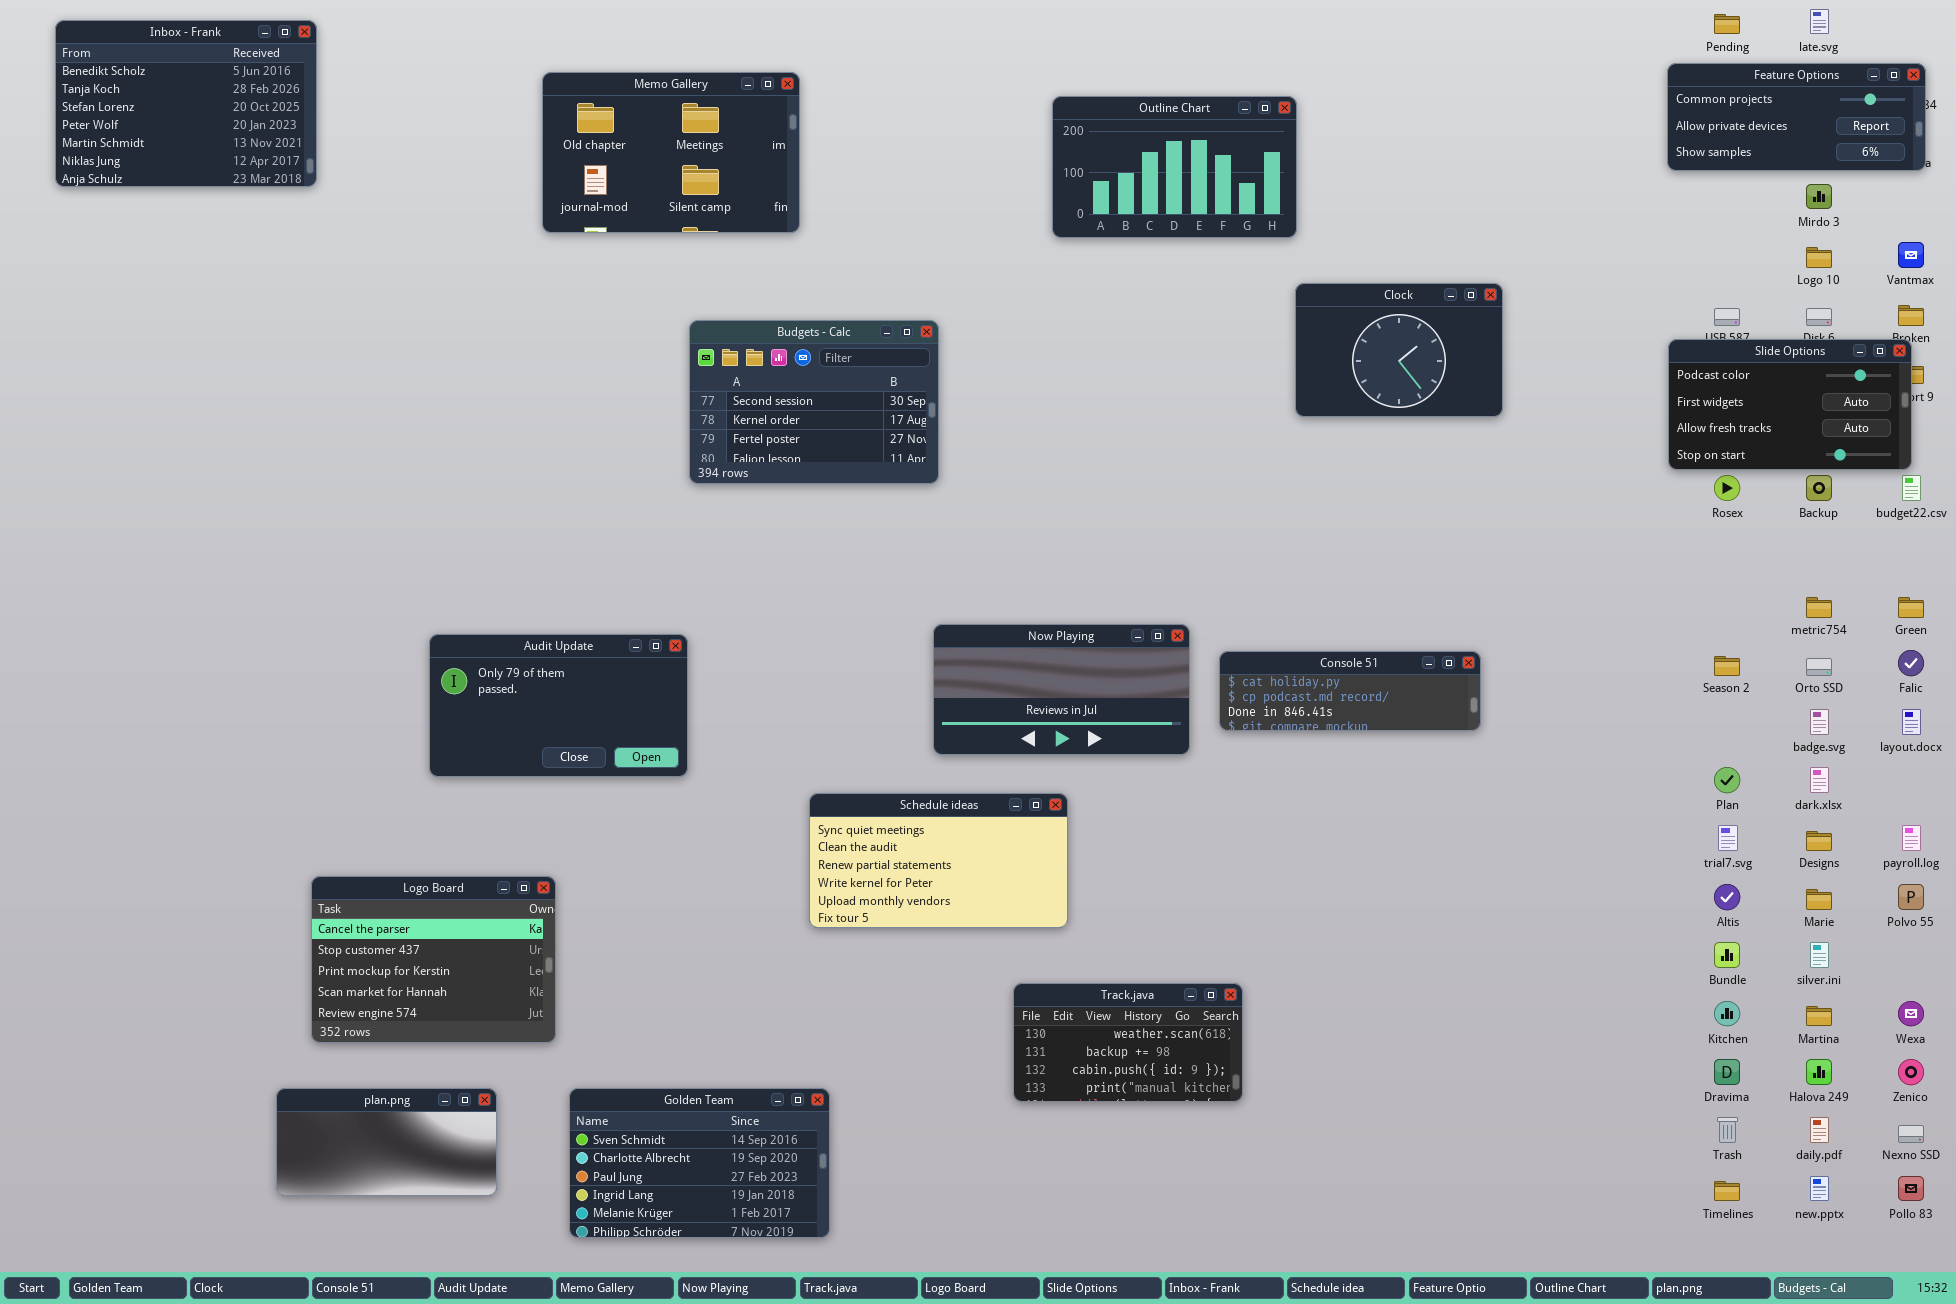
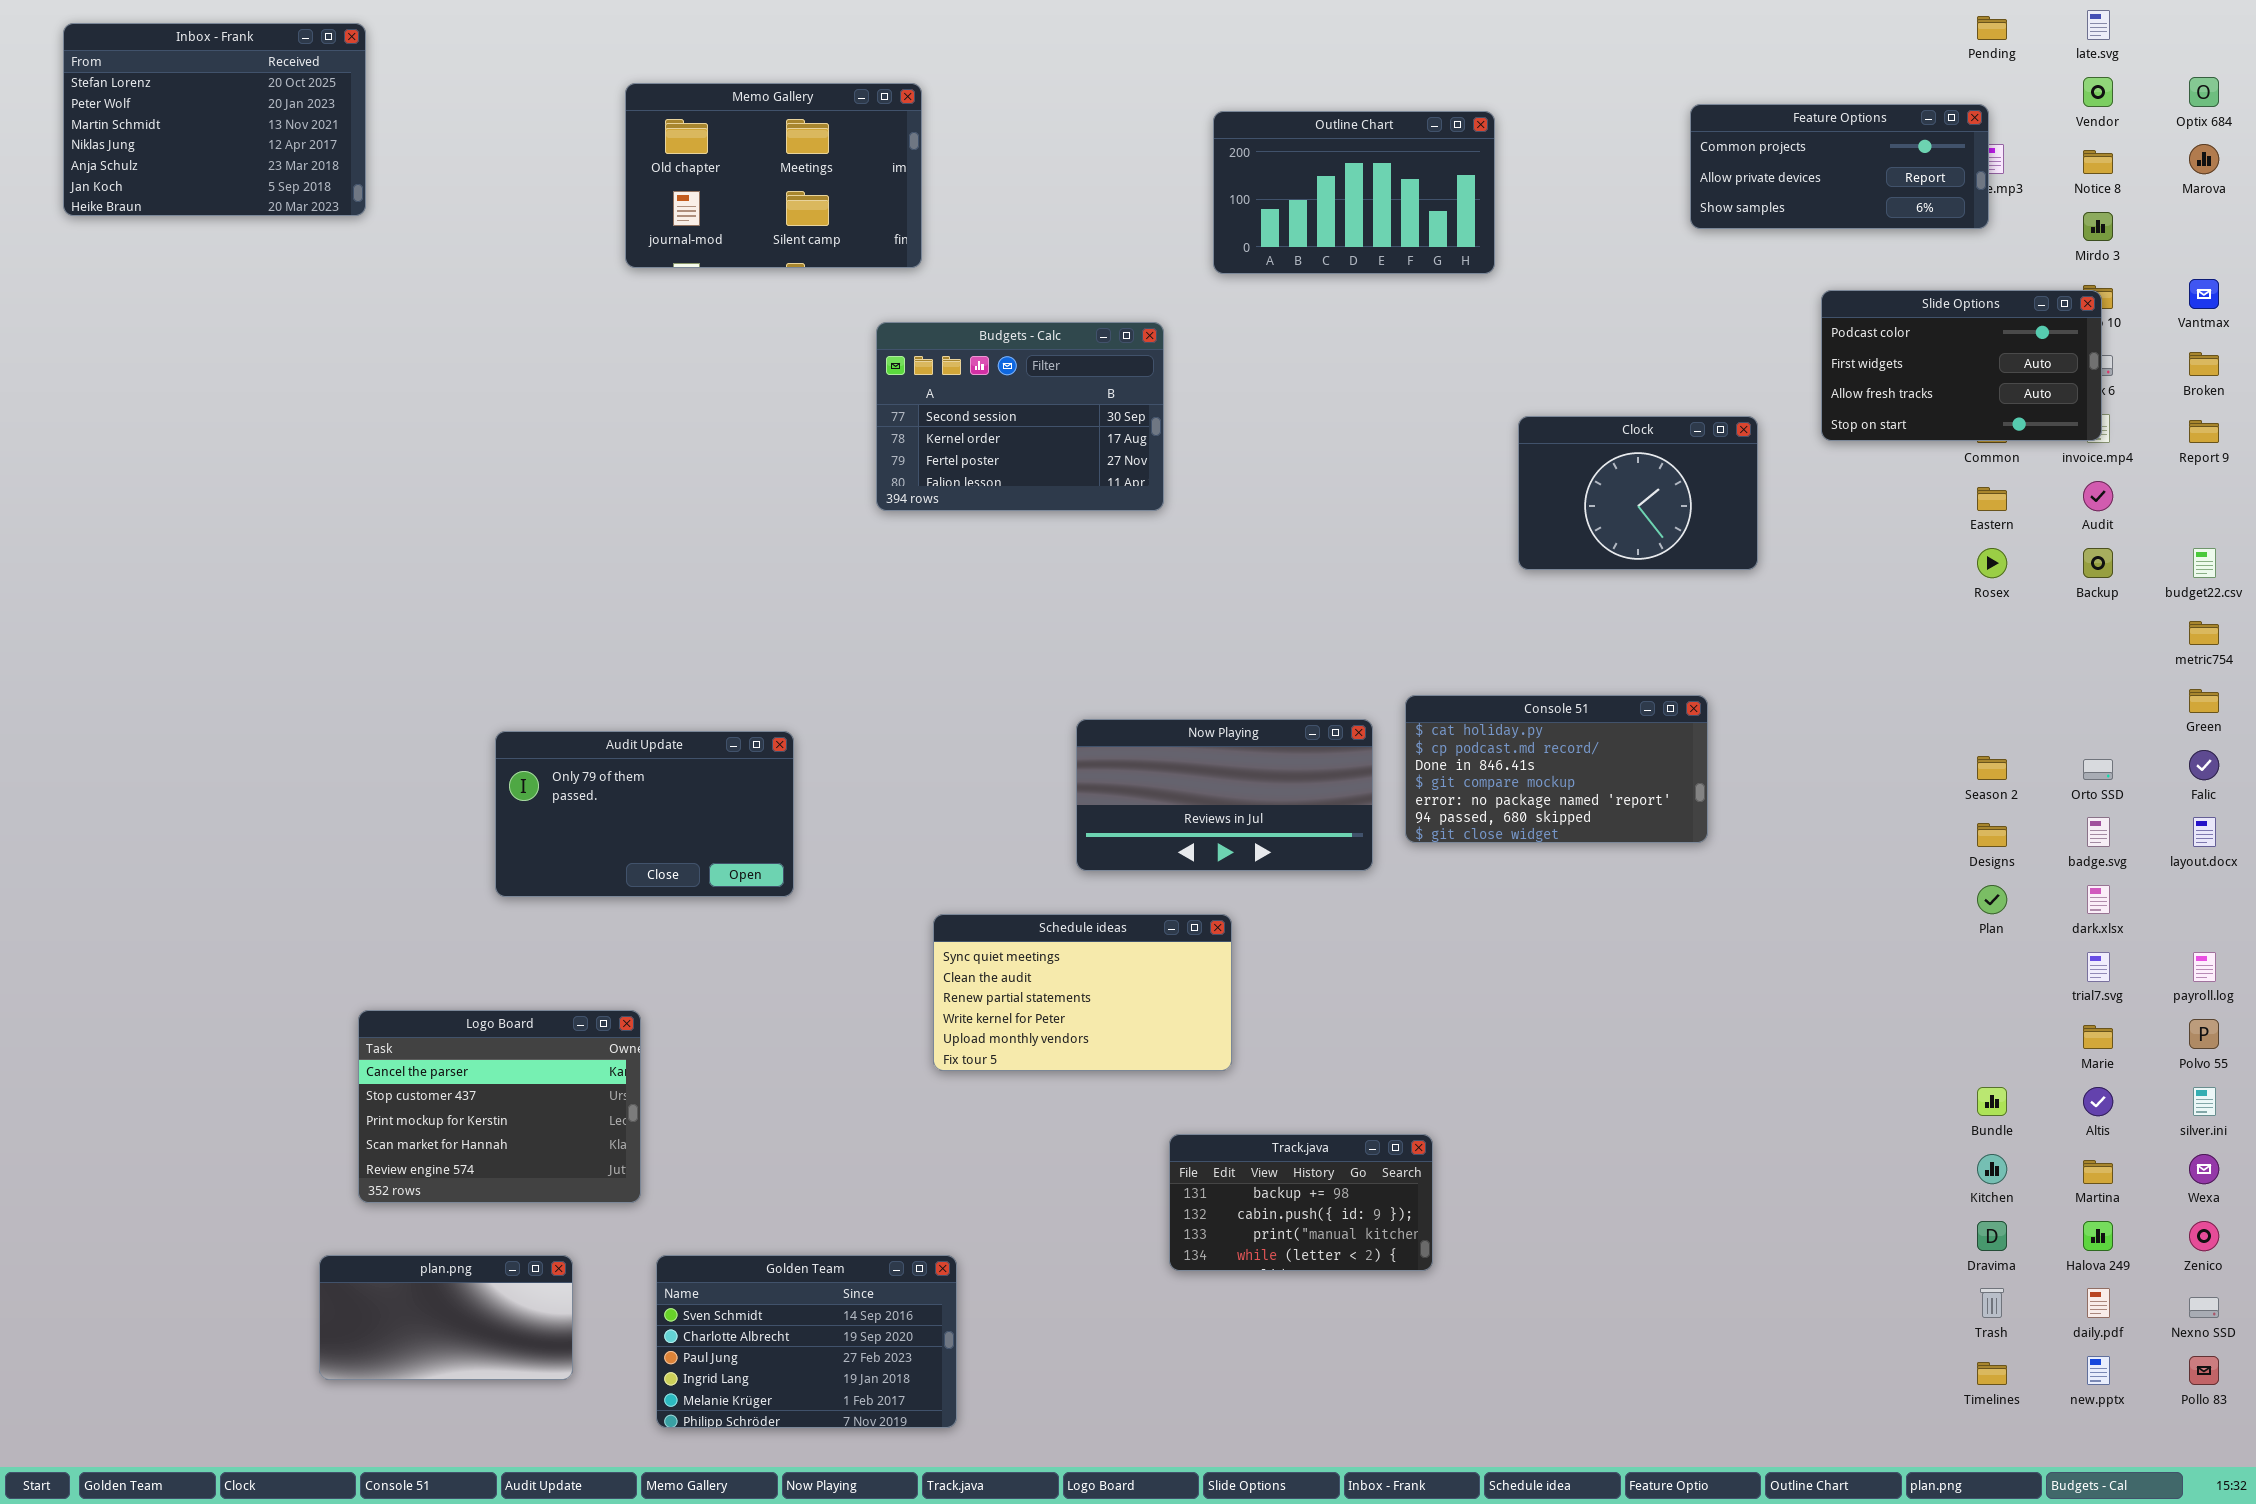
Inbox - Frank: [55,20,317,187] -> [63,23,366,216], scrolled down 2 rows
Feature Options: [1667,63,1926,171] -> [1690,104,1989,229], moved
Clock: [1295,283,1503,417] -> [1518,416,1758,570], moved
Budgets - Calc: [689,320,939,484] -> [876,322,1164,511], moved
Slide Options: [1668,339,1912,470] -> [1821,290,2102,441], moved
metric754: [1806,597,1832,618] -> [2189,621,2219,645], moved
Console 51: [1219,651,1481,731] -> [1405,695,1708,843], resized
trial7.svg: [1718,825,1738,851] -> [2087,952,2110,982], moved
Designs: [1806,831,1832,851] -> [1977,823,2007,847], moved
Altis: [1714,884,1740,910] -> [2083,1087,2113,1116], moved
silver.ini: [1810,942,1829,968] -> [2193,1087,2216,1116], moved
Track.java: [1013,983,1243,1102] -> [1169,1134,1433,1271], scrolled down 1 row

